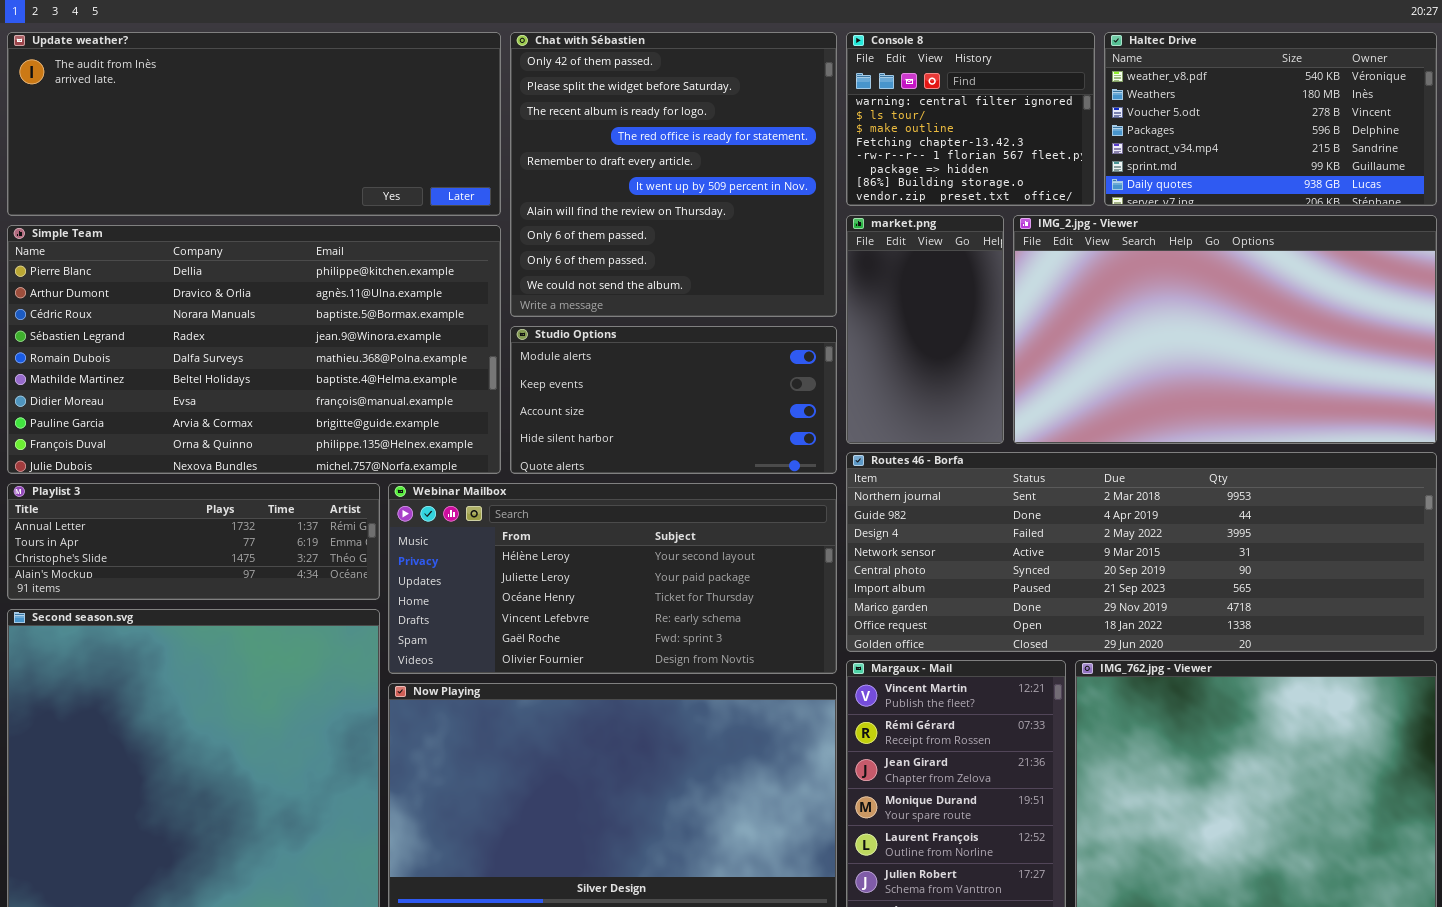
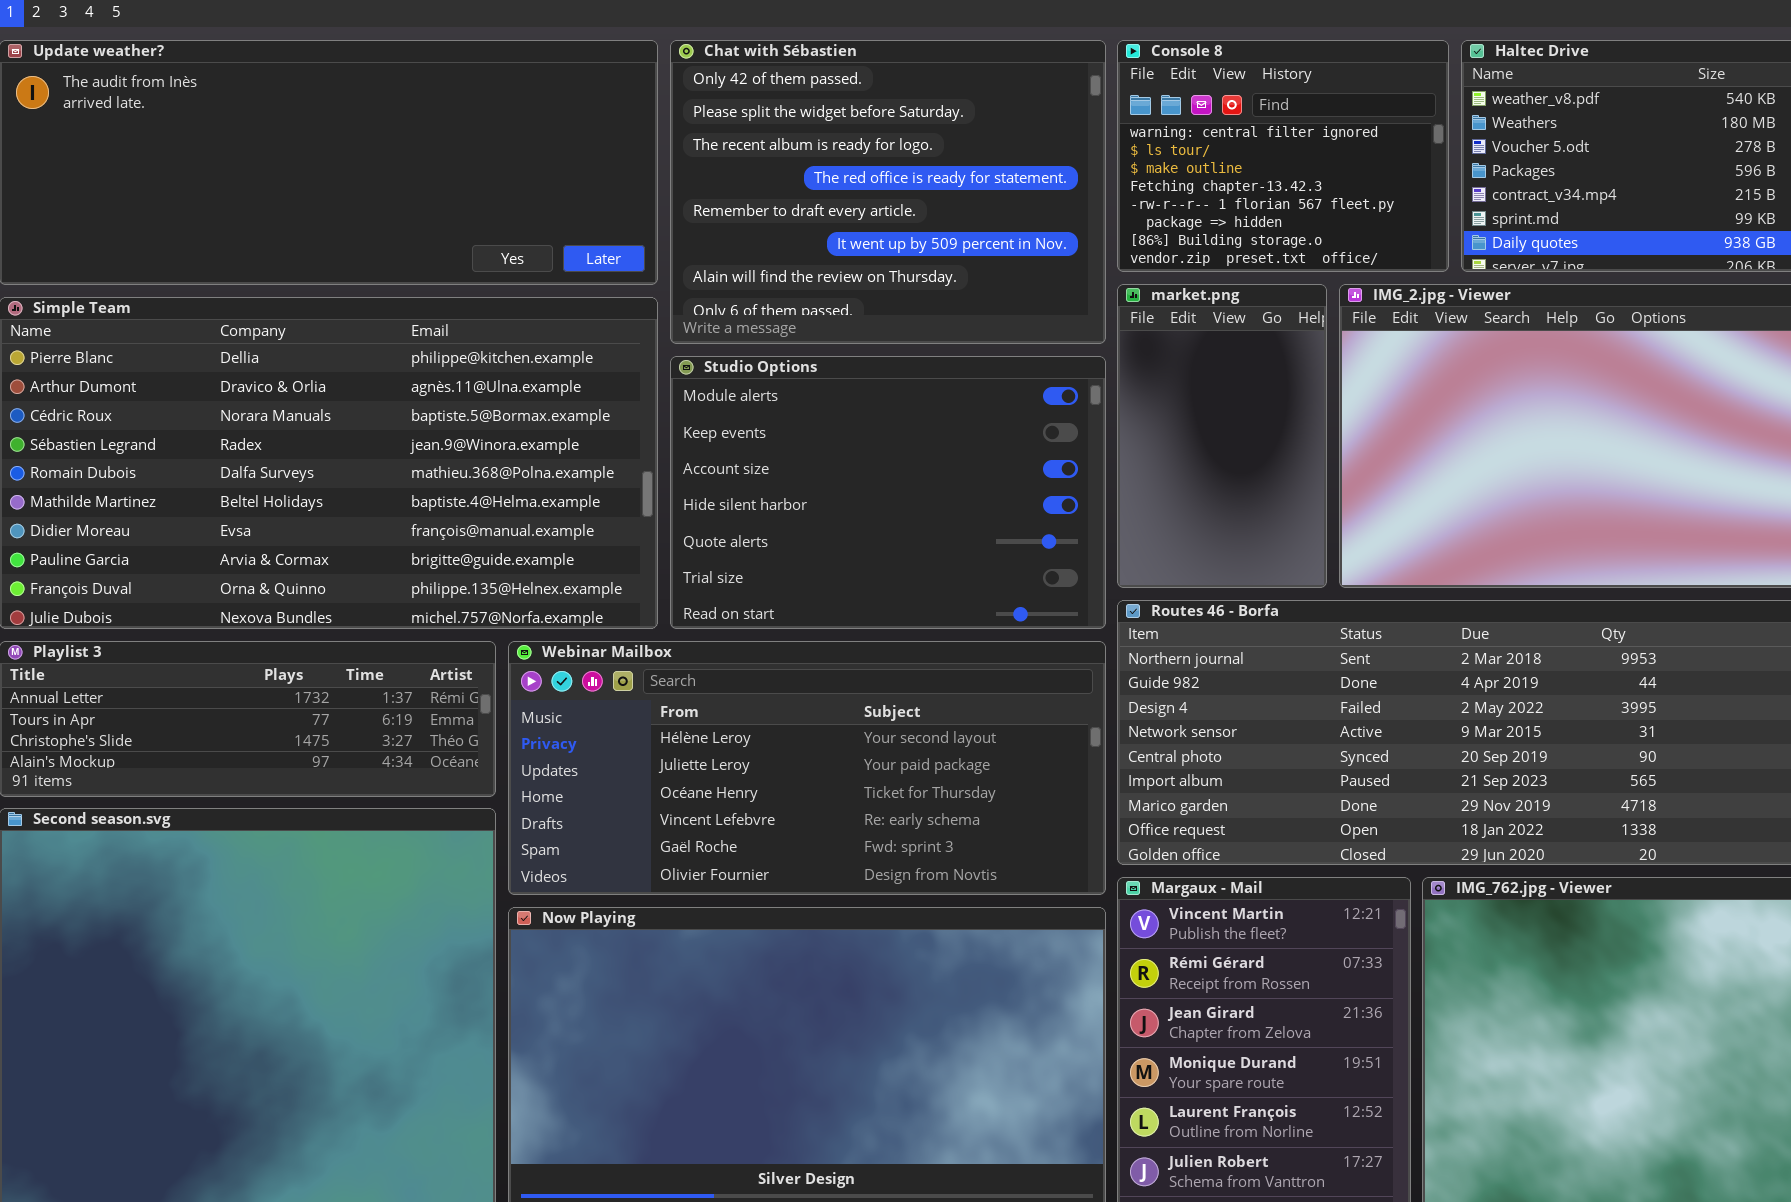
Chat with Sébastien: [510,32,837,317] -> [670,40,1106,344], resized
Studio Options: [510,326,837,474] -> [670,356,1106,629], resized

